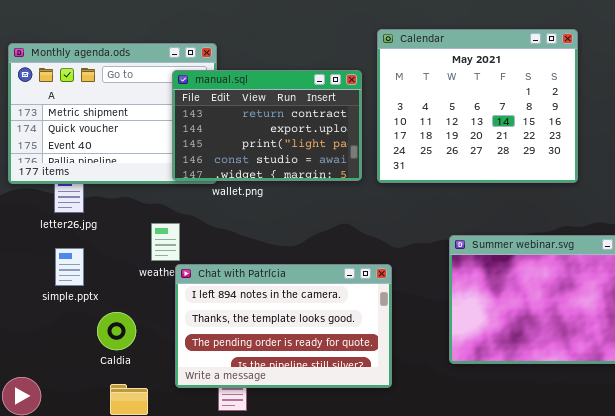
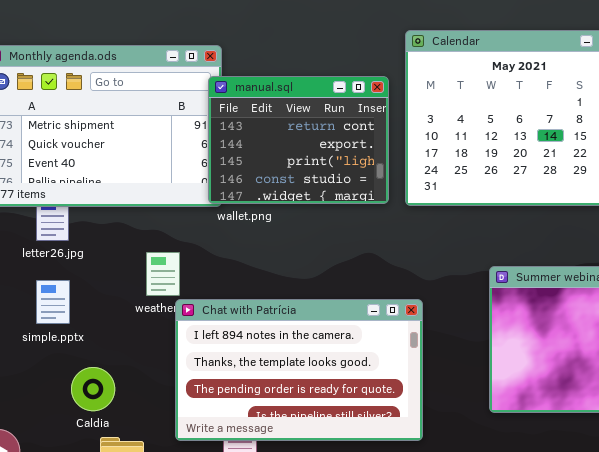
manual.sql: [172,70,362,181] -> [208,76,389,204], resized
Caldia: [97,312,136,350] -> [71,367,115,411], moved

